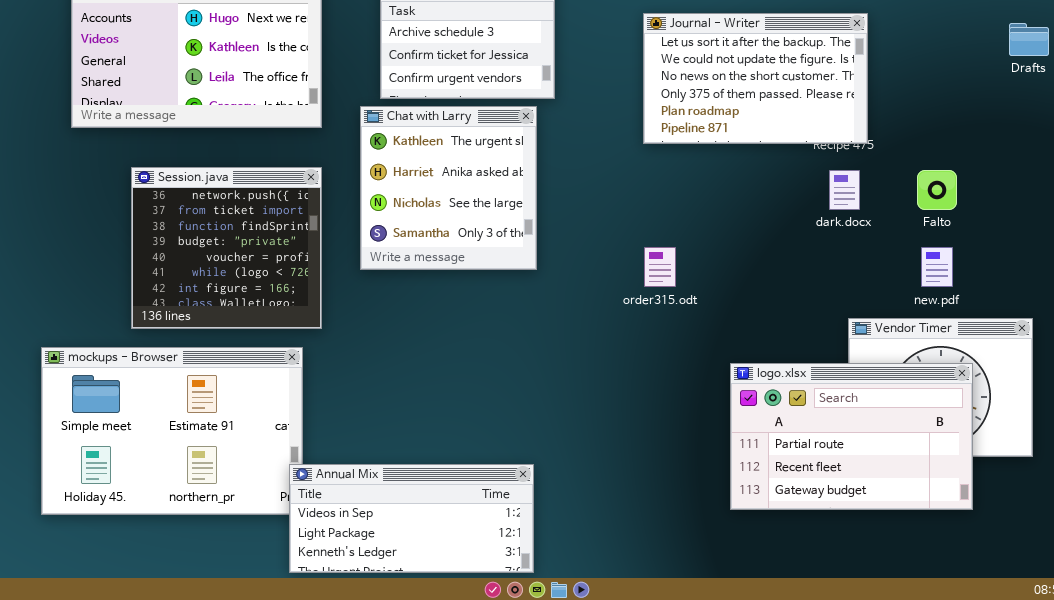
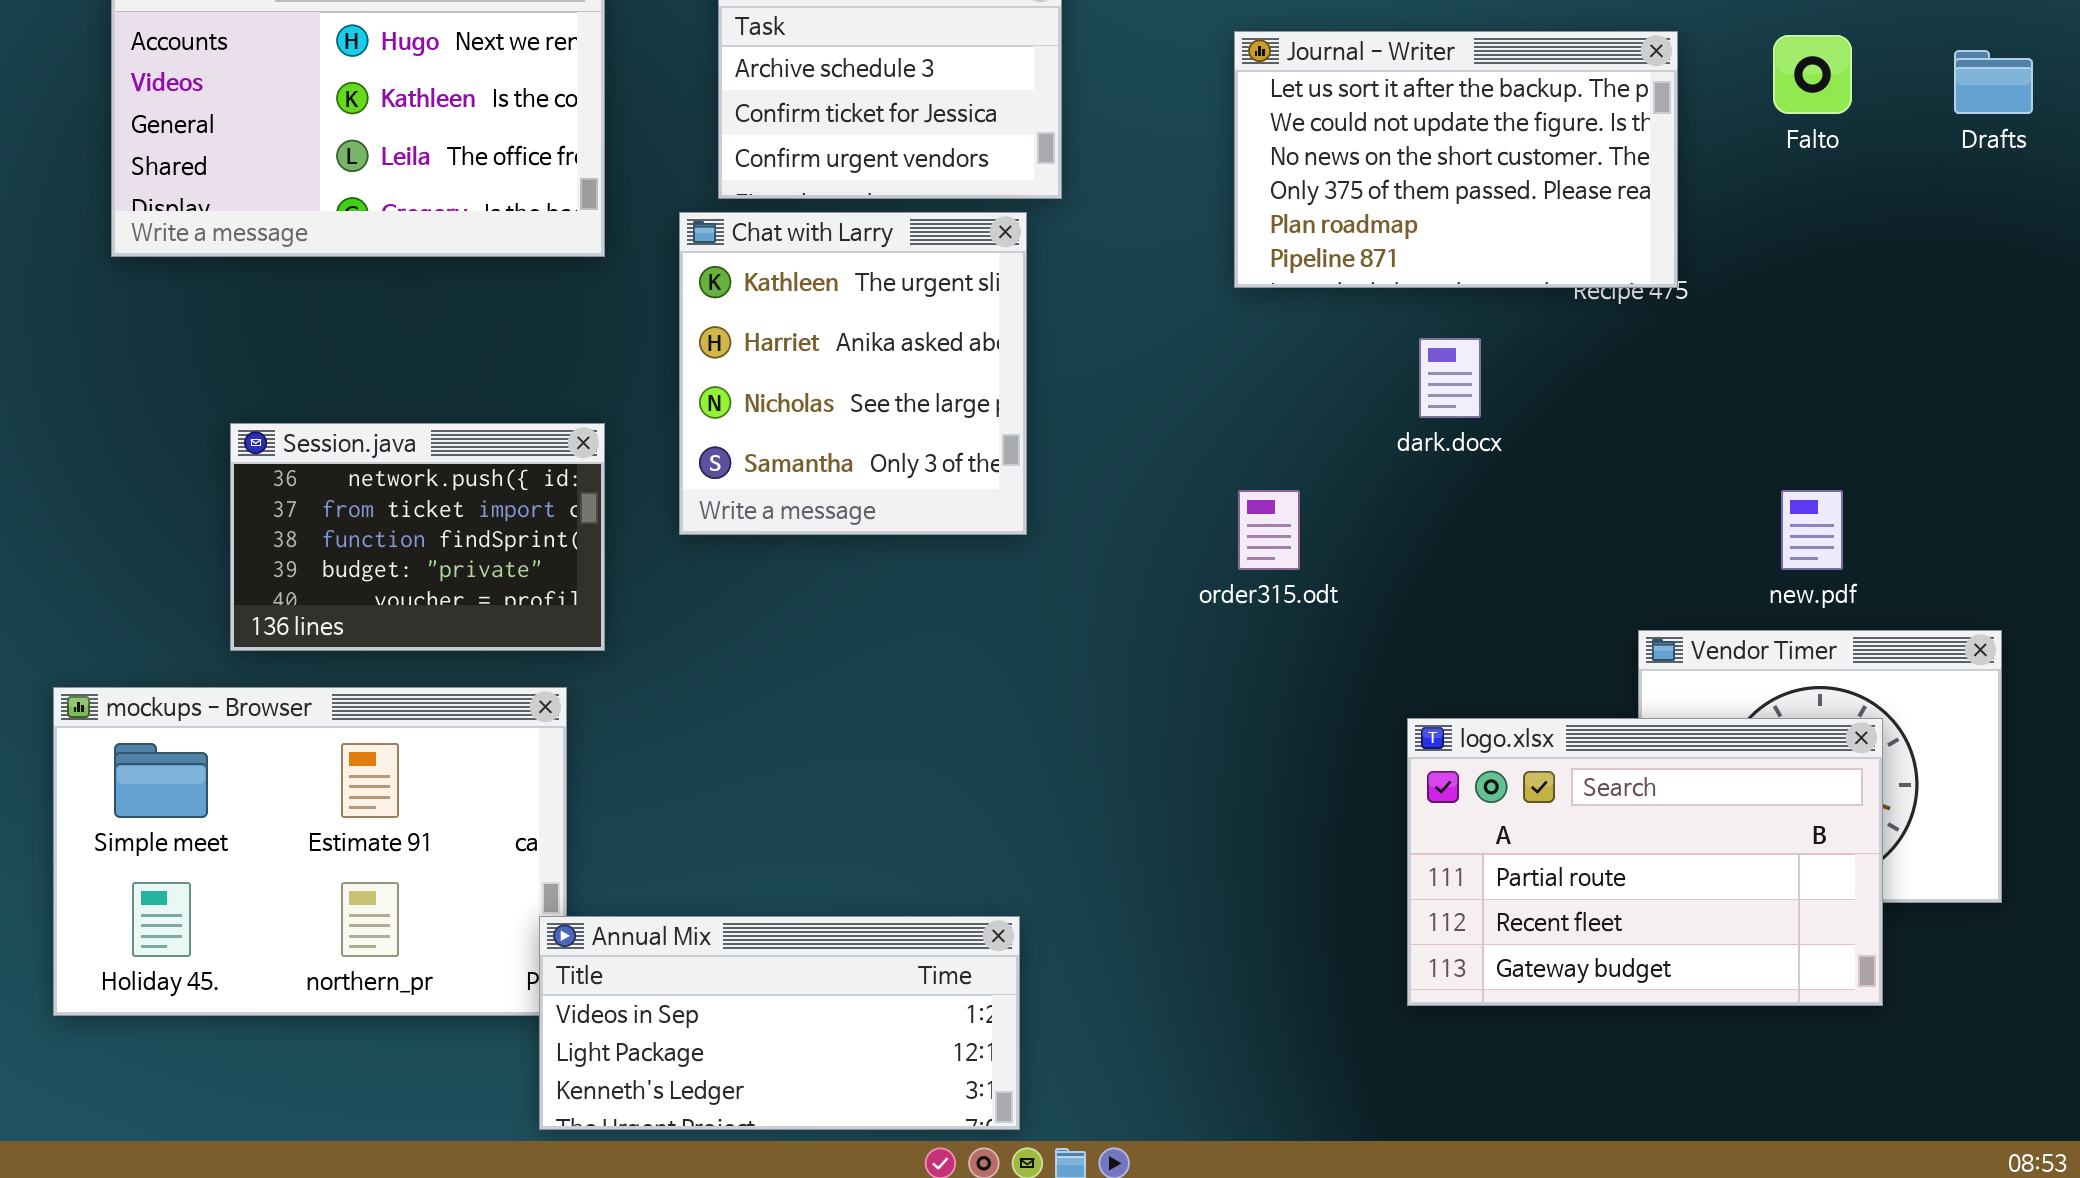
Session.java: [131,167,322,329] -> [230,423,605,651], resized
dark.docx: [829,170,860,210] -> [1419,338,1481,418], moved
Falto: [917,170,957,210] -> [1773,35,1852,114], moved

